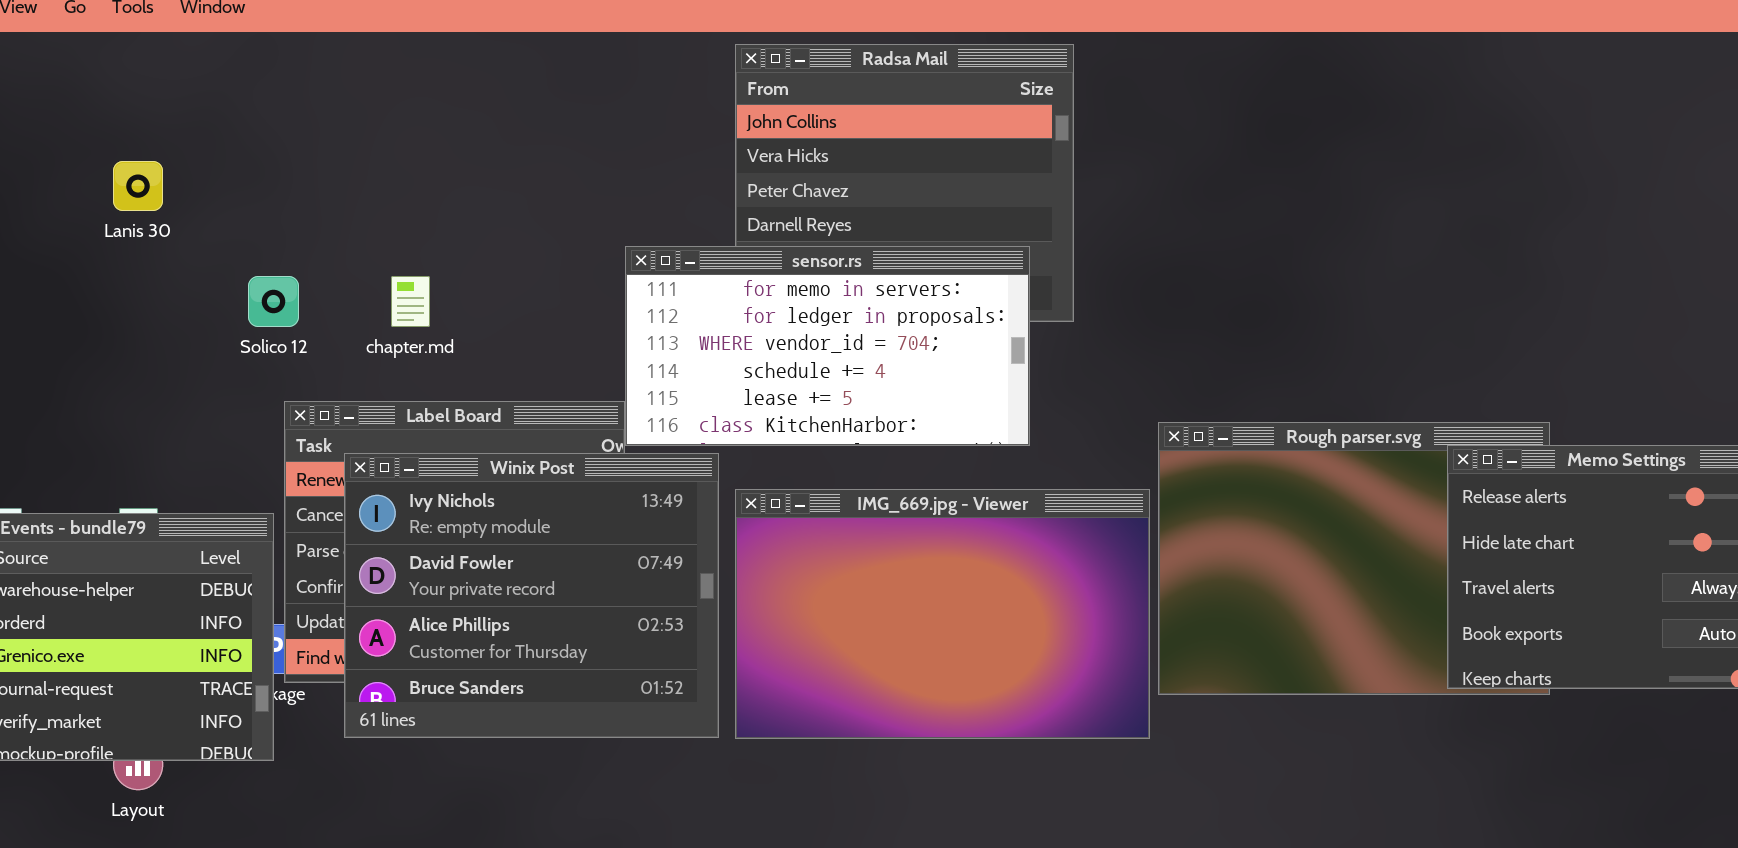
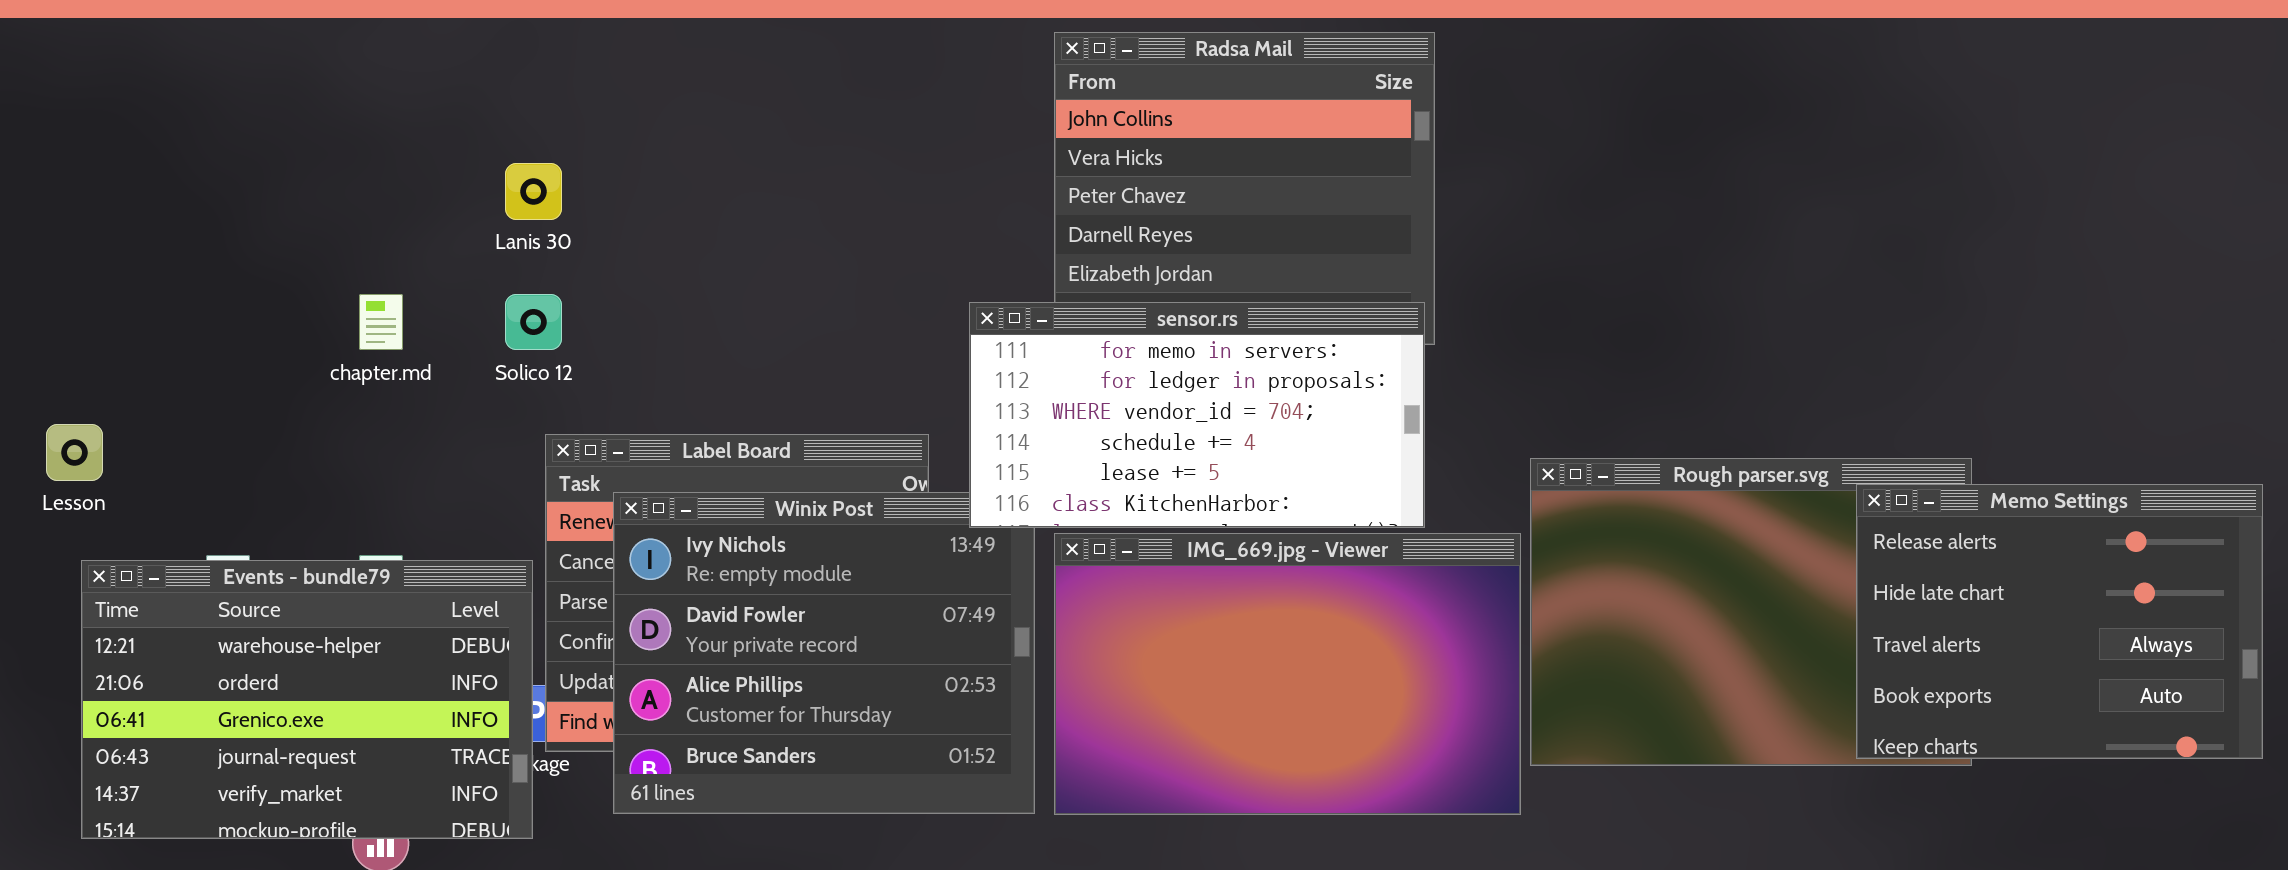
Lanis 30: [113,161,163,211] -> [505,163,562,220], moved
sensor.rs: [625,246,1030,446] -> [969,302,1425,528], moved
chapter.md: [391,276,430,327] -> [359,294,403,350], moved

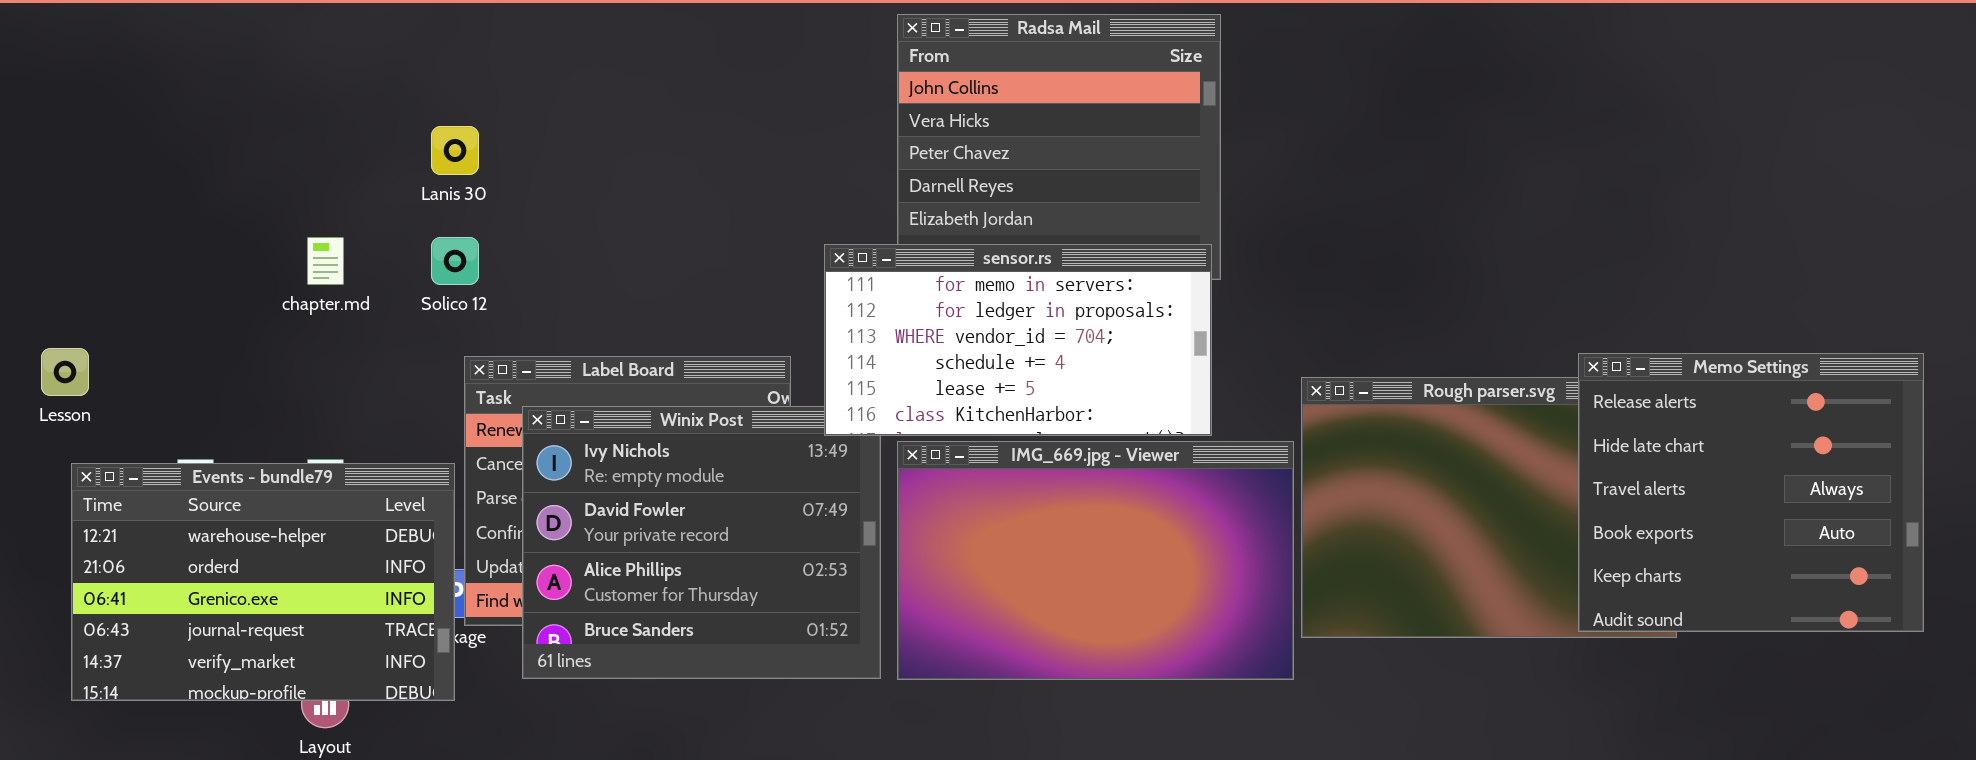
Memo Settings: [1856,484,2263,759] -> [1578,353,1924,632], resized

